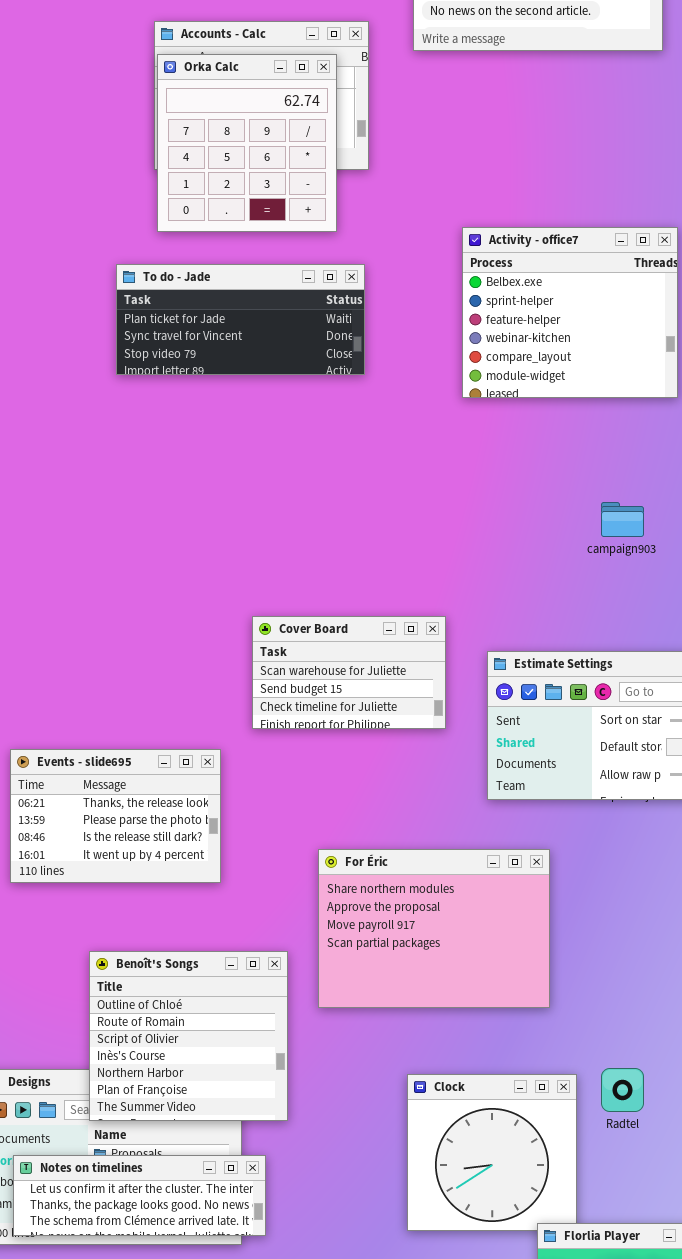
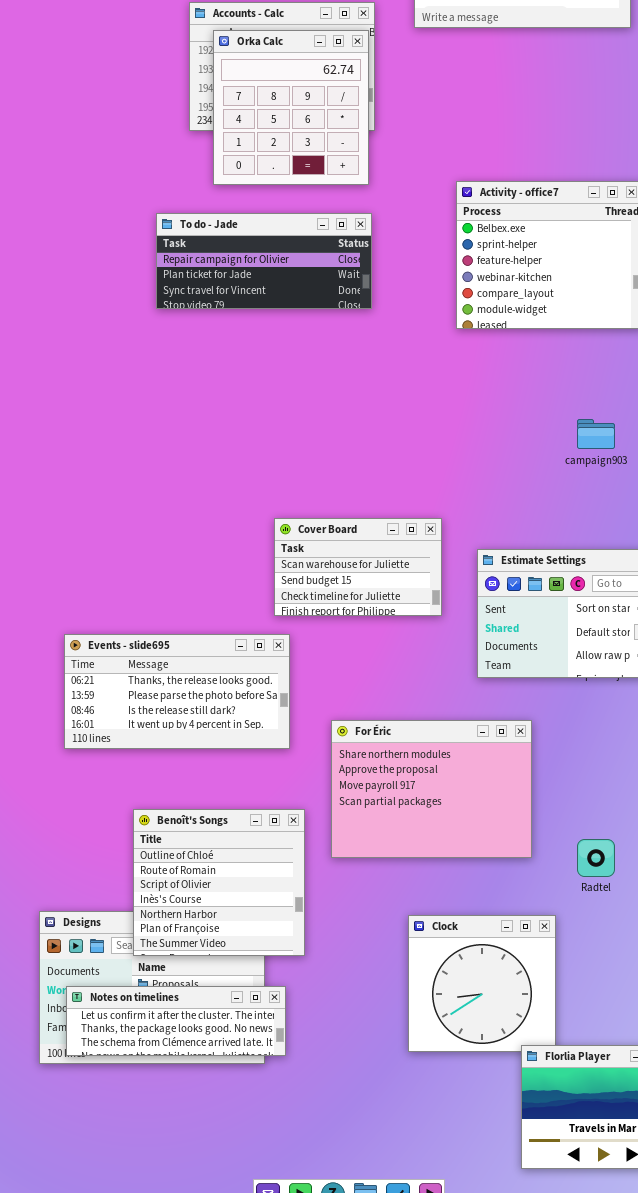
Orka Calc: [157,54,337,232] -> [213,30,369,185], moved
To do - Jade: [116,264,365,375] -> [156,213,372,309], scrolled up 1 row
Events - slide695: [10,749,221,883] -> [64,634,290,749], resized
Radtel: [601,1068,644,1112] -> [577,839,615,877], moved

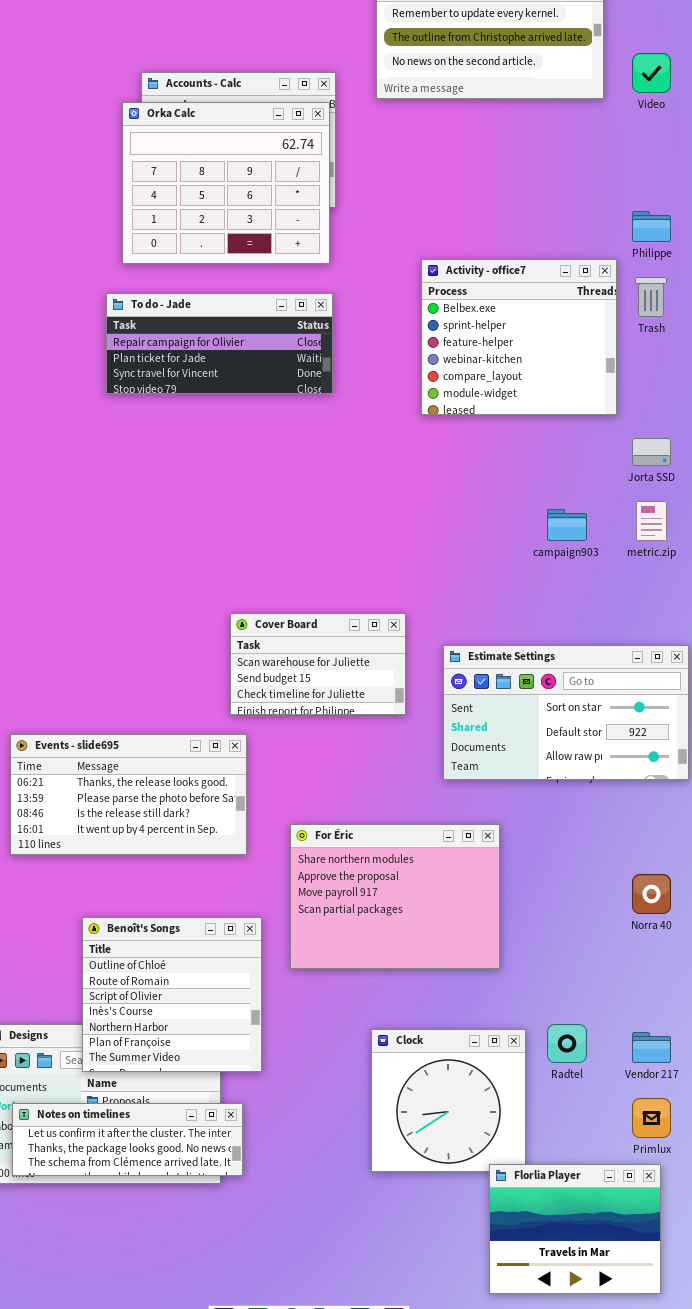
Orka Calc: [213,30,369,185] -> [122,102,330,264], resized
Radtel: [577,839,615,877] -> [547,1024,587,1063], moved

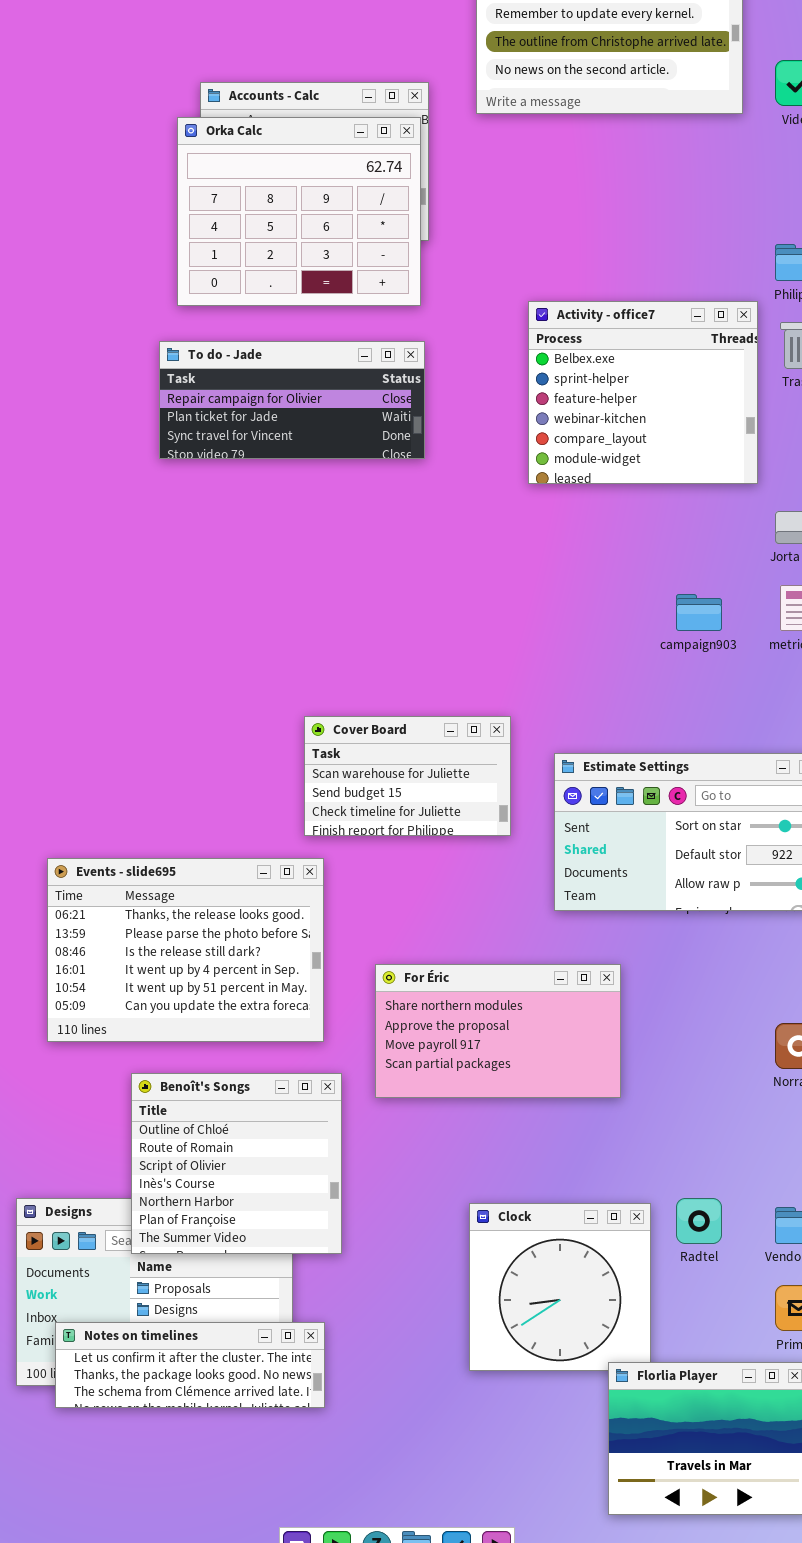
Events - slide695: [10,734,247,855] -> [47,858,324,1042], resized
For Éric: [290,824,500,969] -> [375,964,621,1098], resized
Notes on timelines: [12,1103,243,1176] -> [55,1322,325,1408], moved

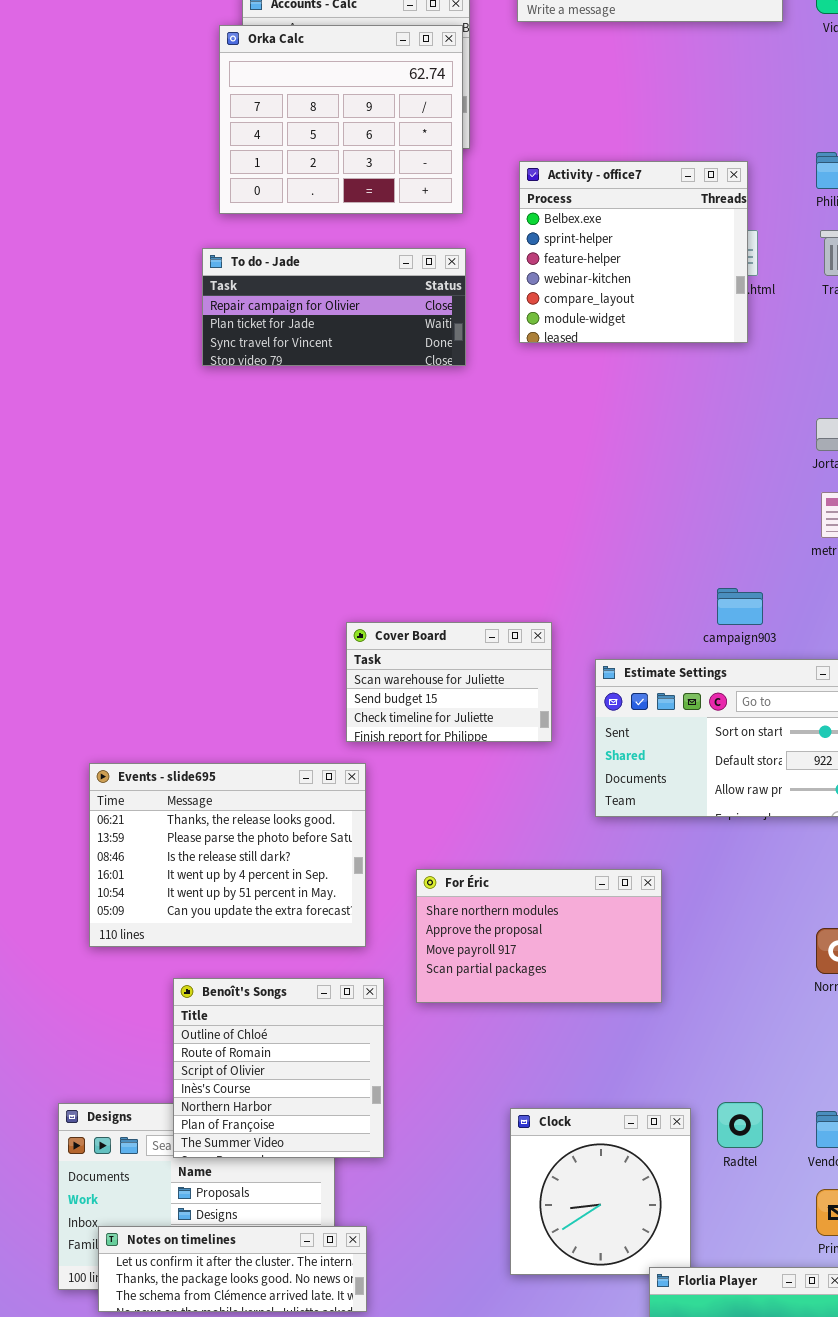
Activity - office7: [528,301,758,484] -> [519,161,748,343], moved
campaign903: [676,594,722,631] -> [717,588,763,625], moved

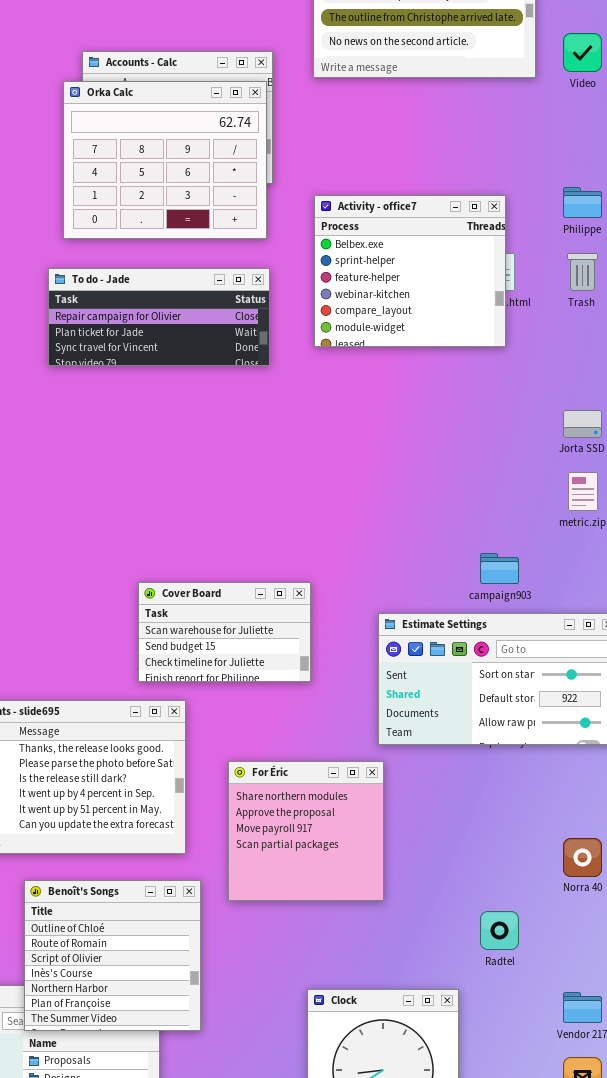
Cover Board: [346,622,552,742] -> [138,582,311,682], moved
For Éric: [416,869,662,1003] -> [228,761,384,901], resized
Radtel: [717,1102,763,1148] -> [480,911,519,950], moved

